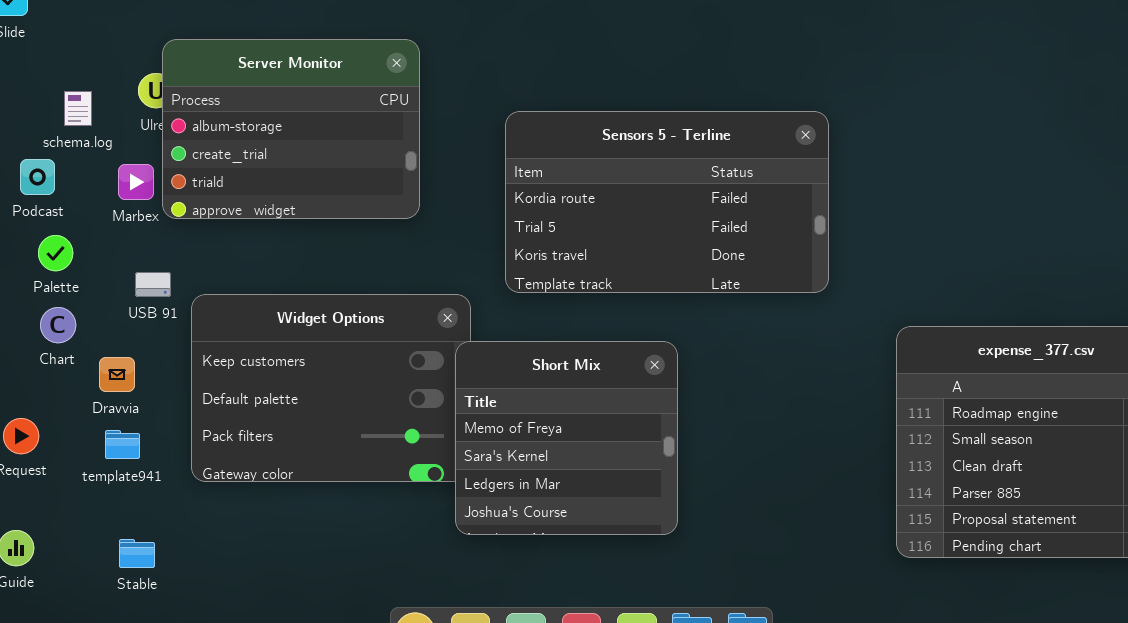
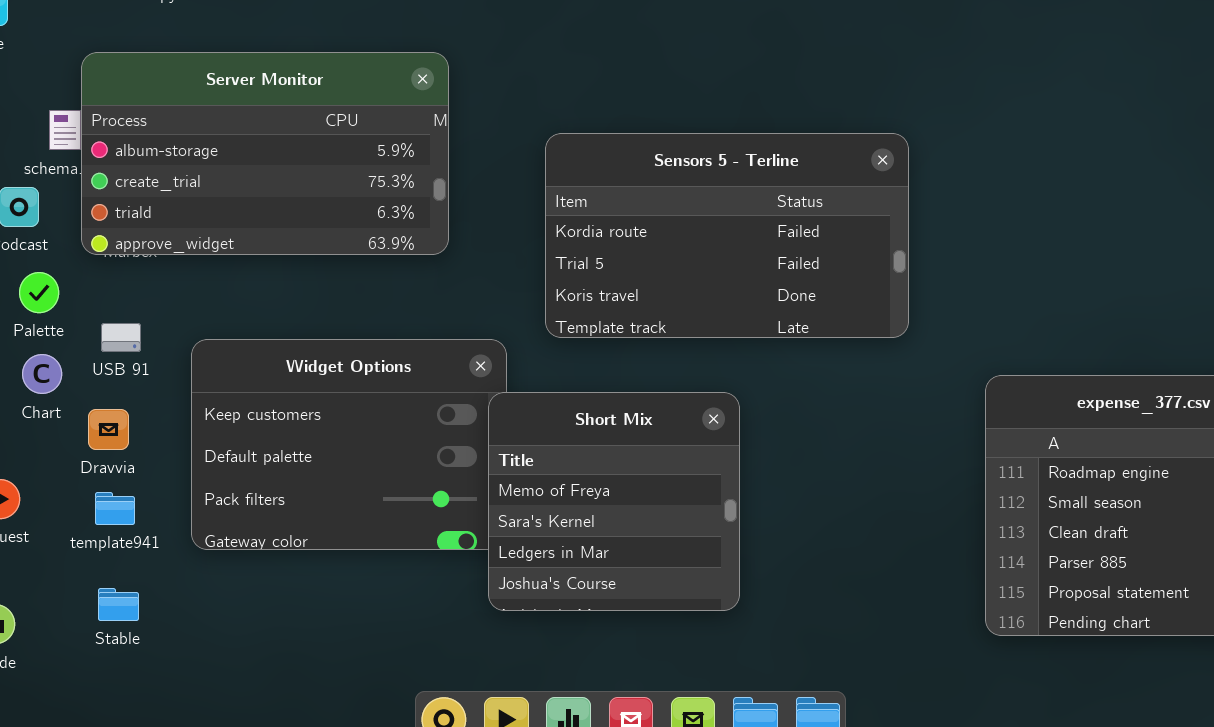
Server Monitor: [162,39,420,219] -> [81,52,449,255], resized
USB 91: [135,272,171,297] -> [101,323,141,352], moved
Stable: [119,539,155,568] -> [98,588,139,621], moved

